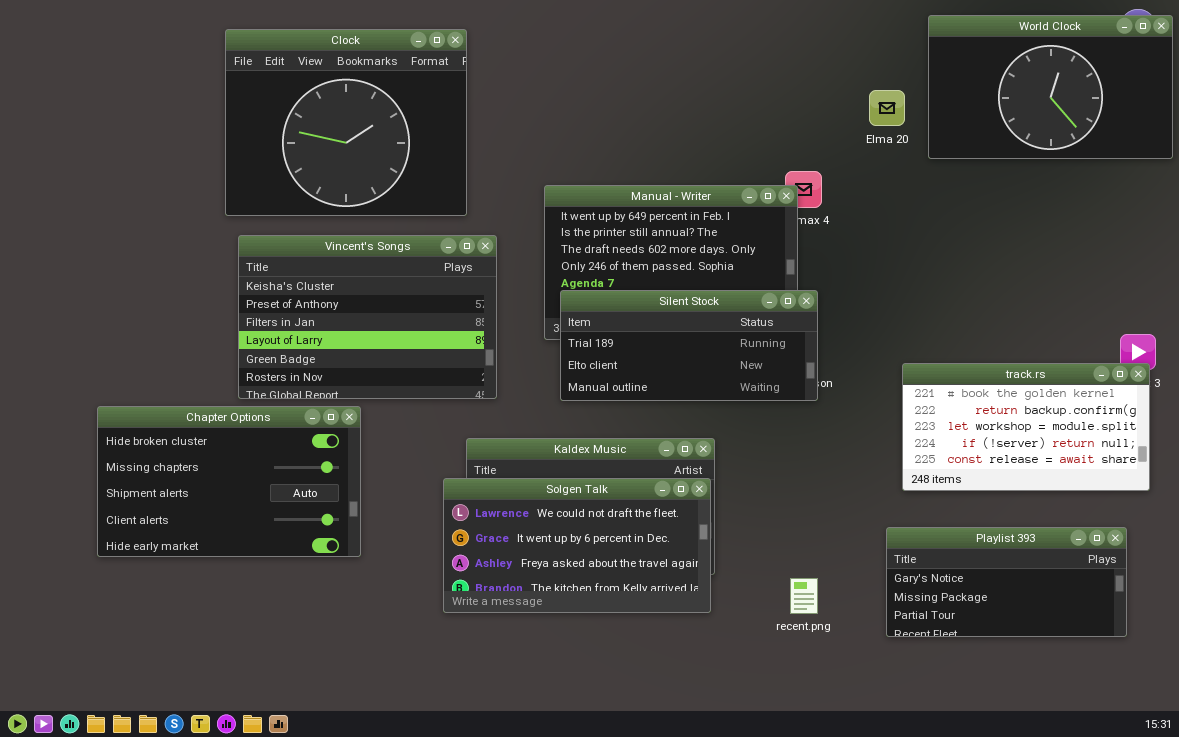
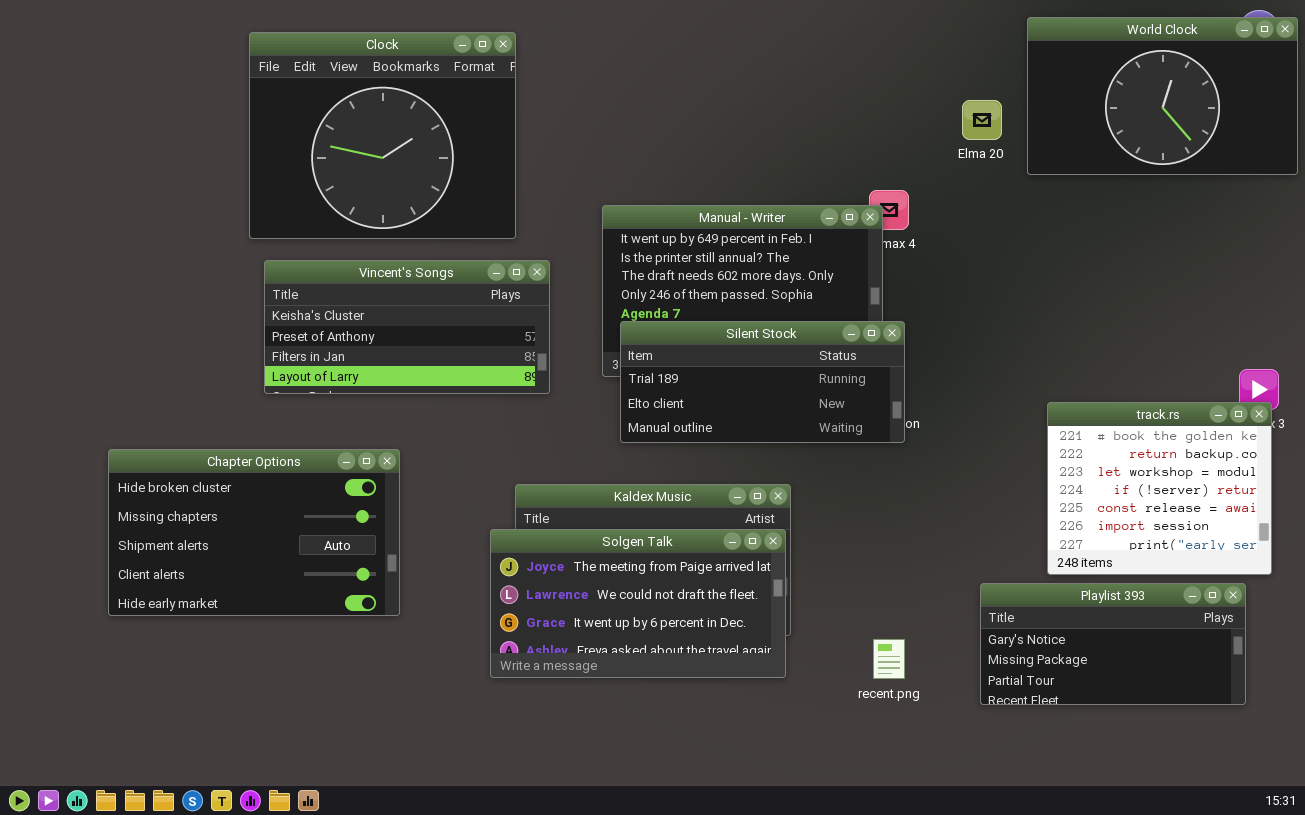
Vincent's Songs: [238,235,497,399] -> [264,260,550,394], resized
track.rs: [902,363,1150,491] -> [1047,402,1272,575], resized
Solgen Talk: [443,478,711,613] -> [490,529,786,678], scrolled up 1 row

